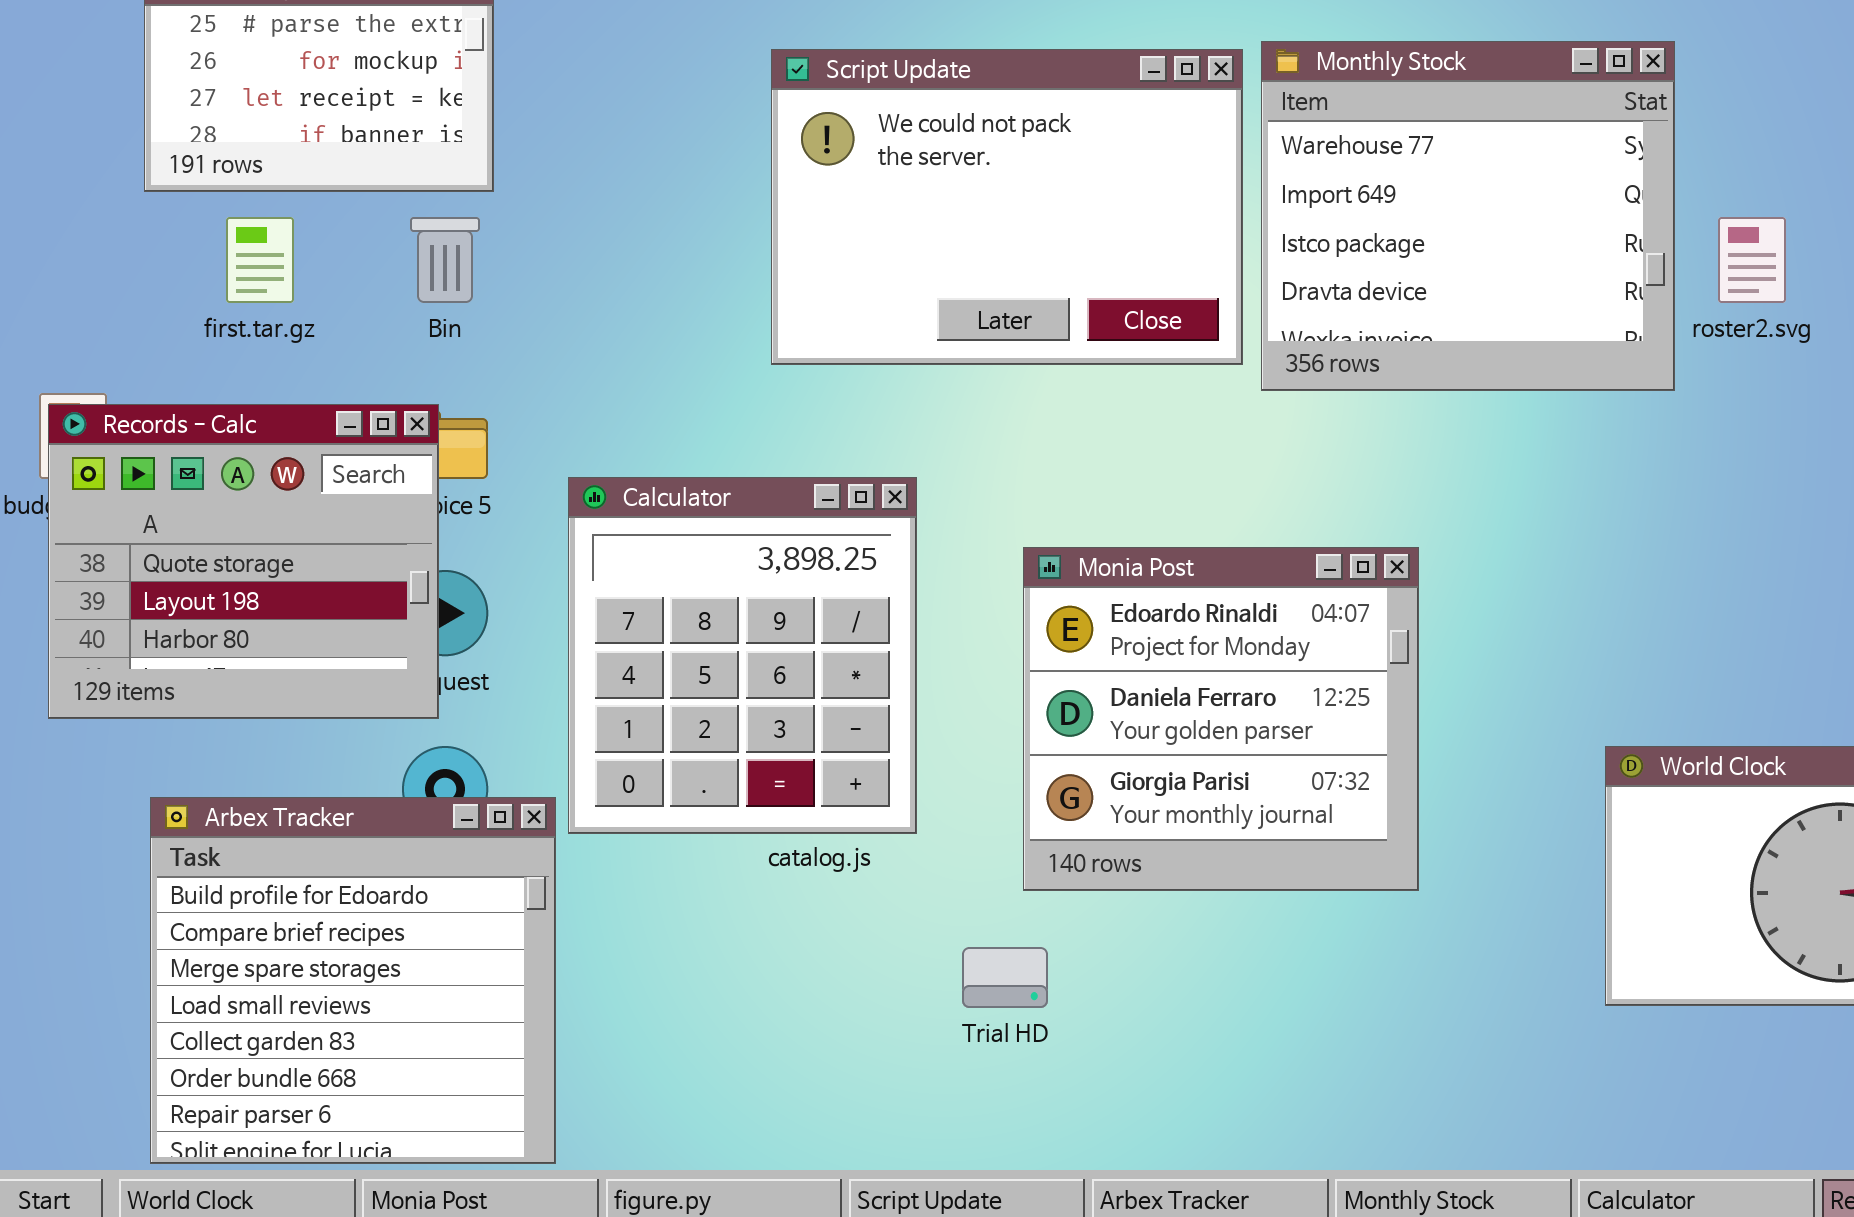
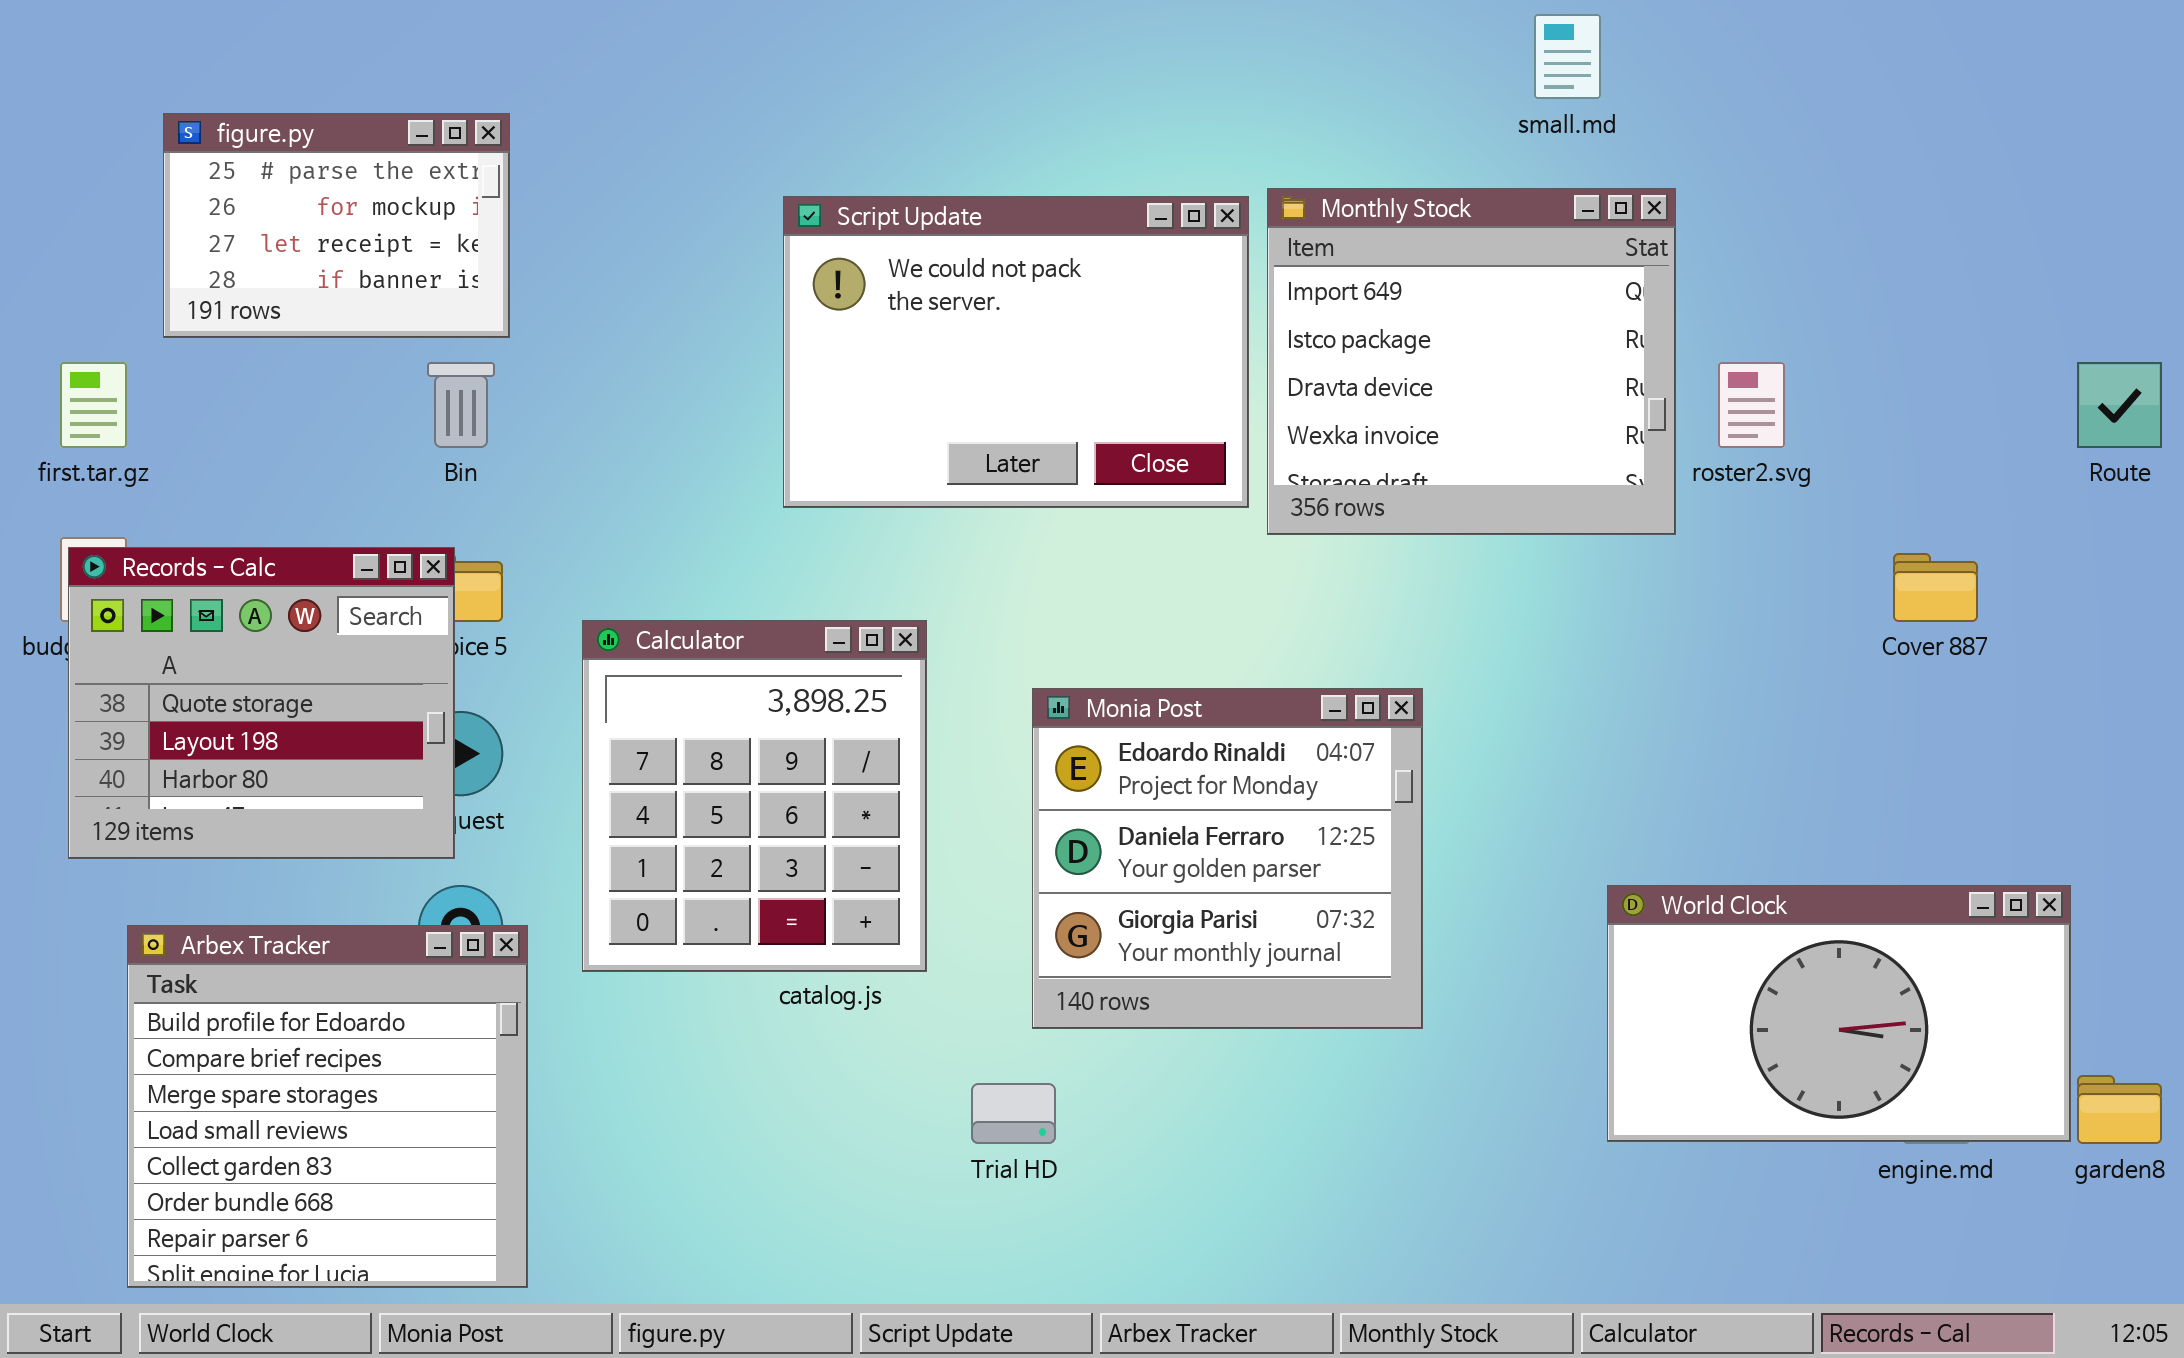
Monthly Stock: [1261,41,1675,391] -> [1267,188,1676,535], scrolled down 1 row
first.tar.gz: [226,217,294,303] -> [60,362,127,448], moved
Arbex Tracker: [150,797,556,1164] -> [127,925,528,1288], moved

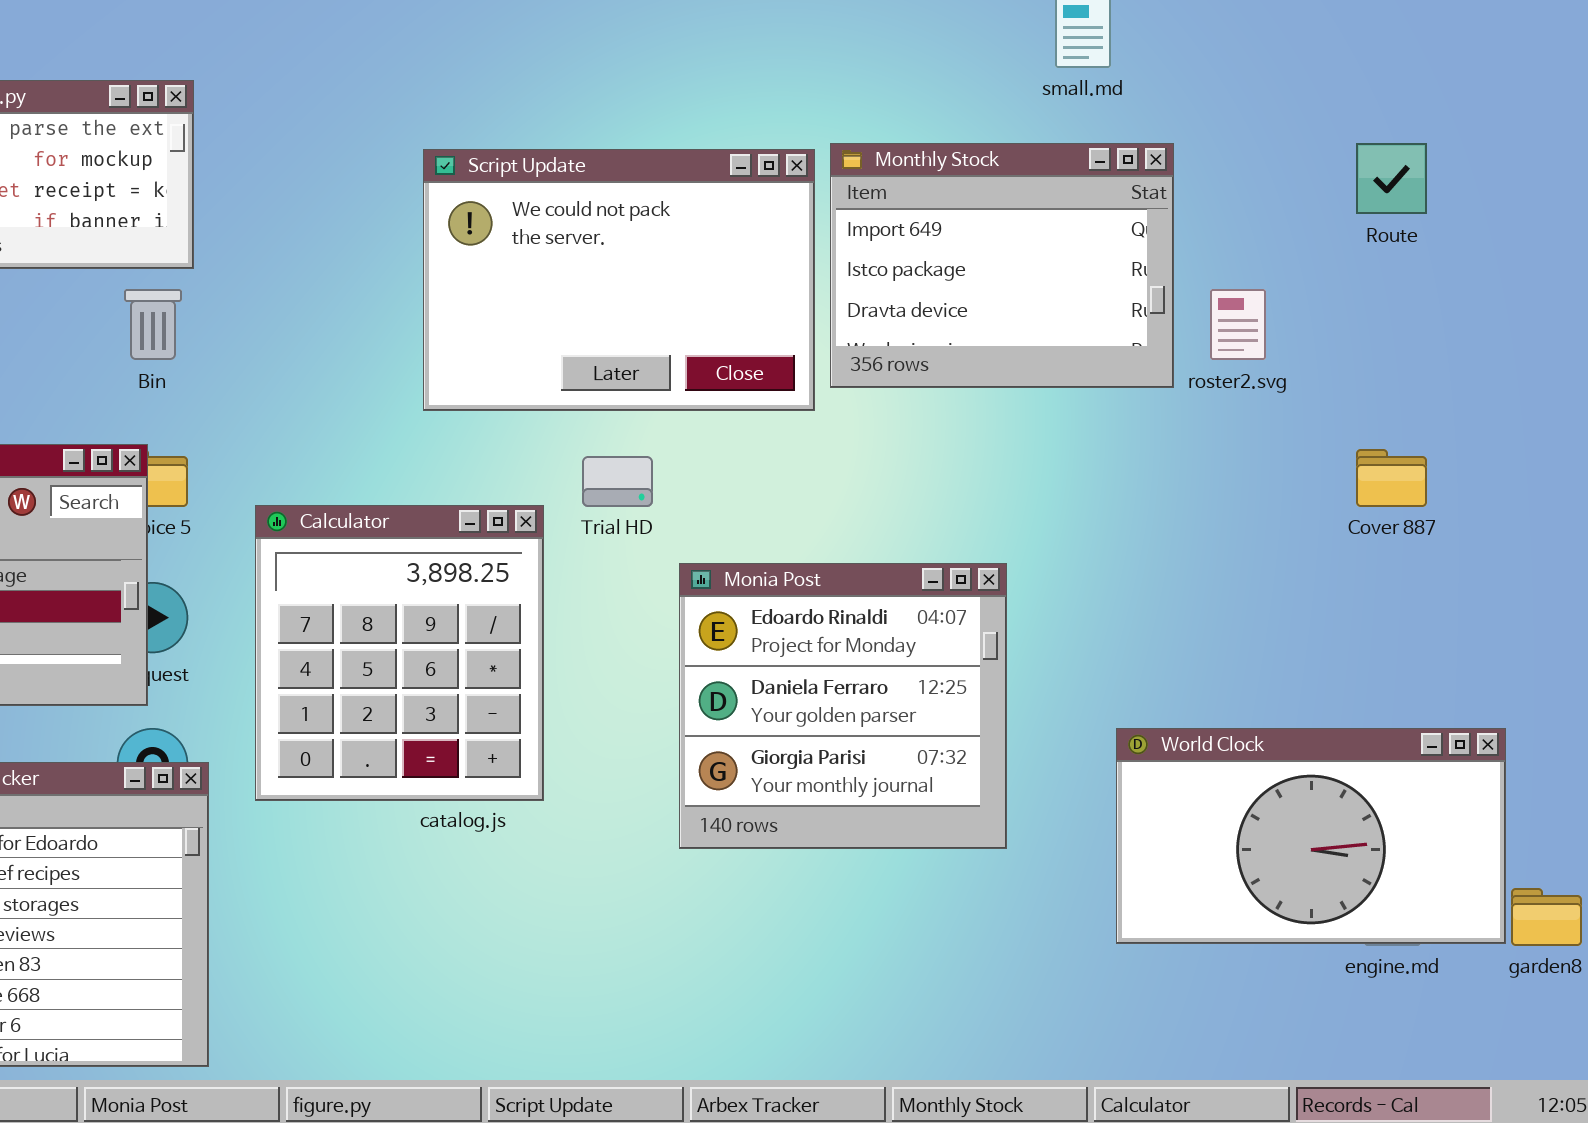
Monthly Stock: [1267,188,1676,535] -> [830,143,1174,388], resized
Route: [2077,362,2162,448] -> [1356,143,1427,214], moved
Monia Post: [1032,688,1423,1029] -> [679,563,1007,849], moved
Trial HD: [971,1083,1056,1144] -> [582,456,653,507], moved

